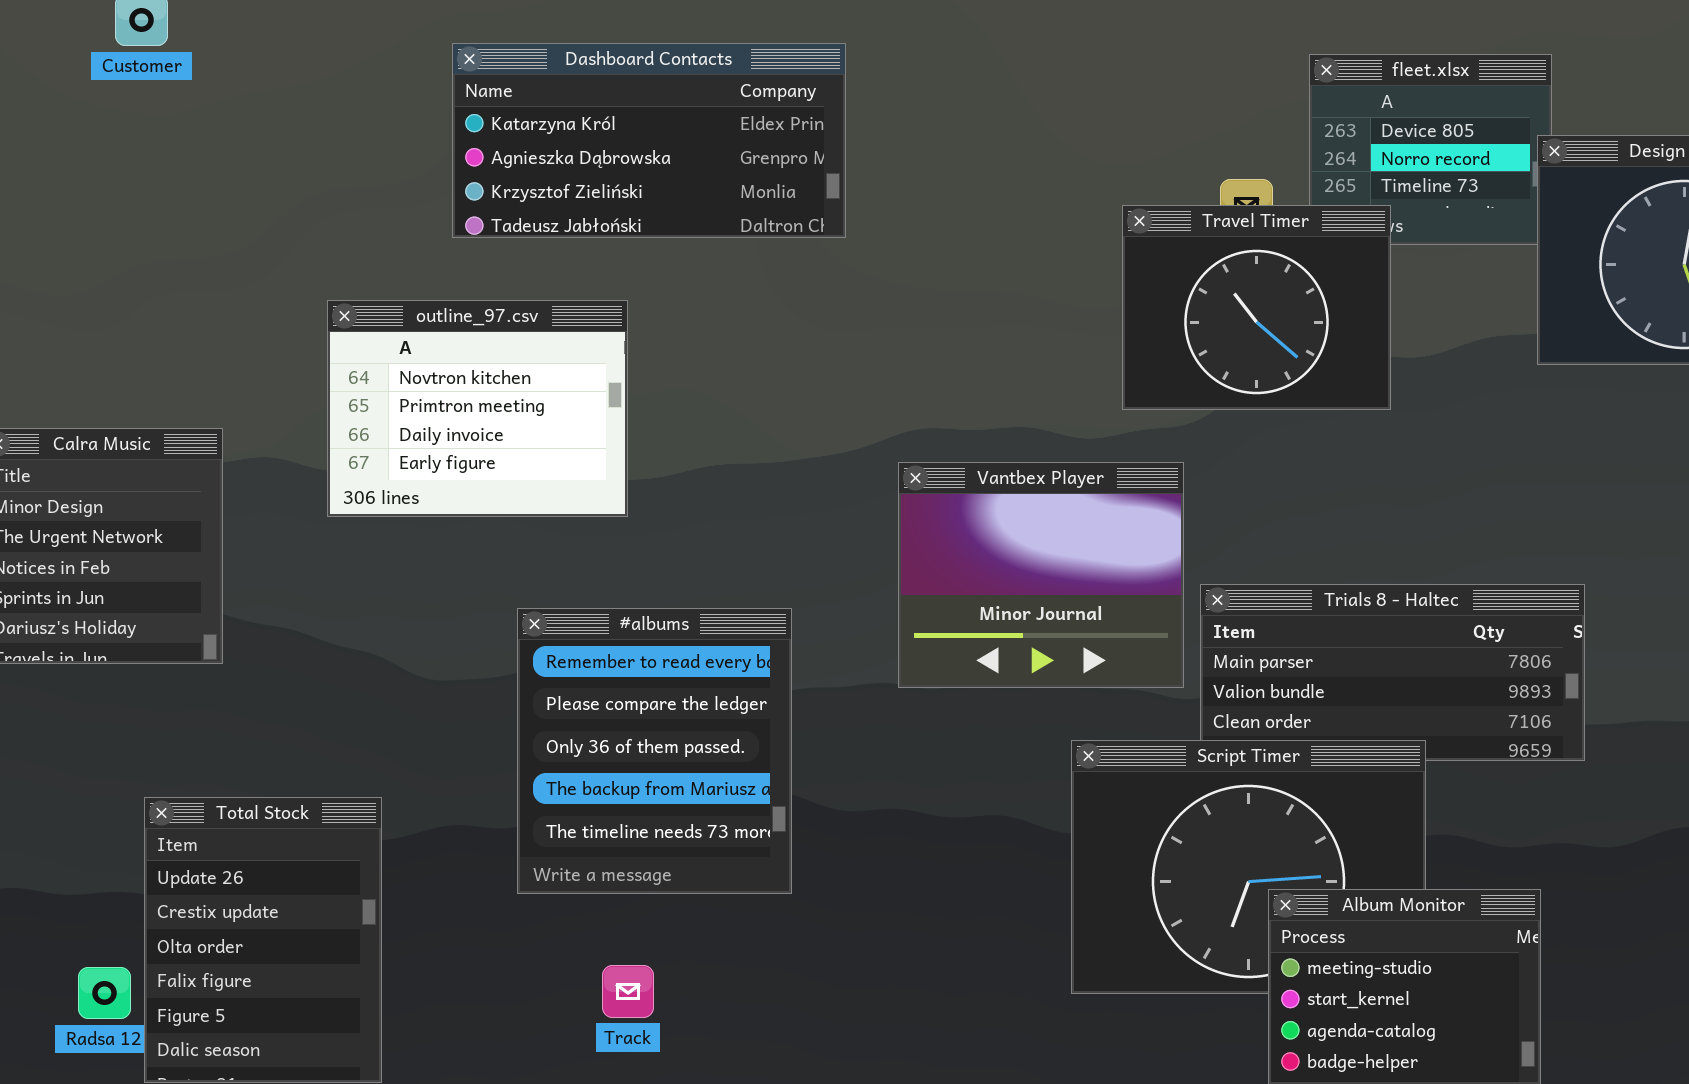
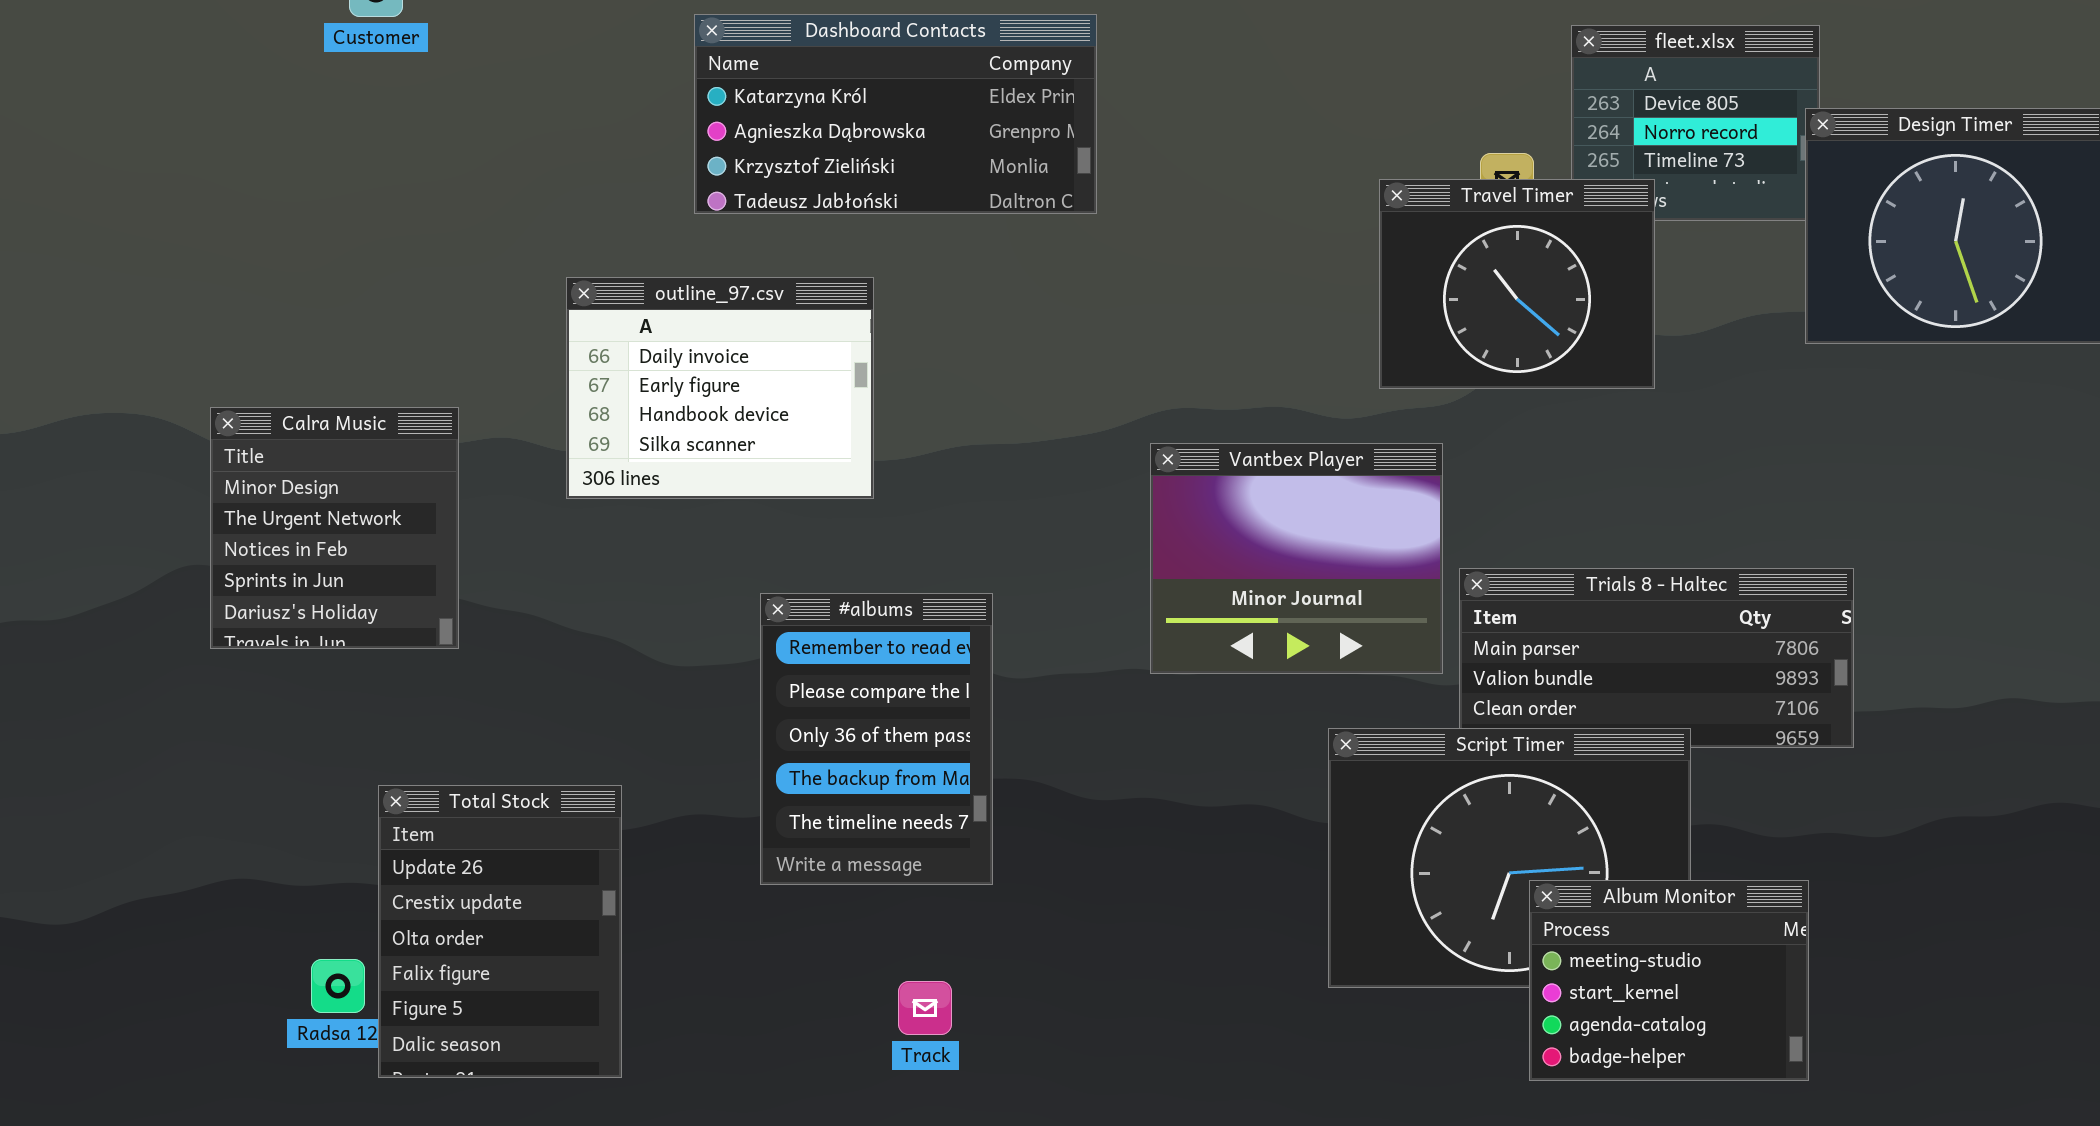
outline_97.csv: [327,300,628,517] -> [566,277,874,499], scrolled down 2 rows
#albums: [517,608,792,894] -> [760,593,993,885], resized
Track: [602,965,654,1018] -> [898,981,952,1035], moved

